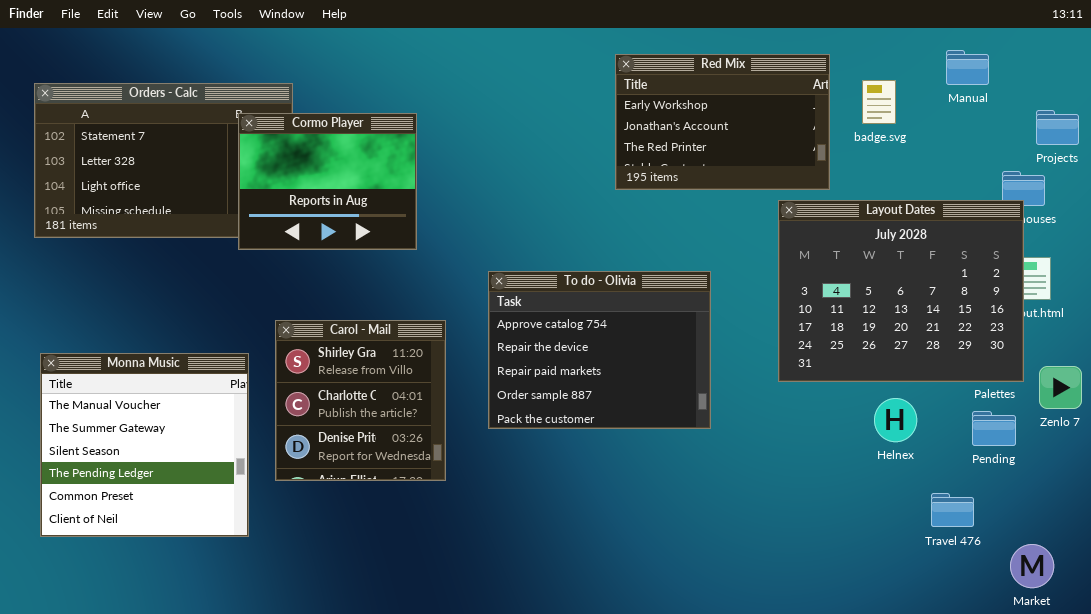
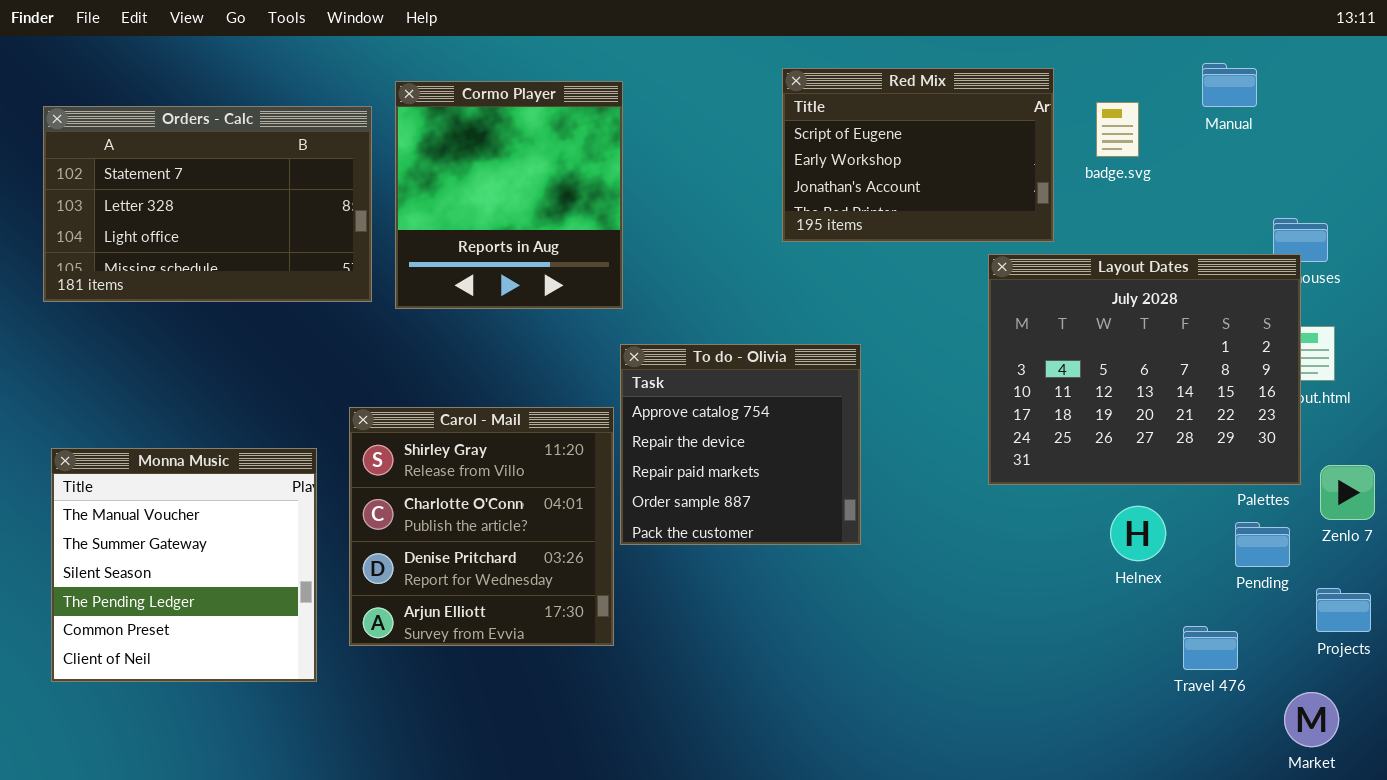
Red Mix: [615,54,830,190] -> [782,68,1054,242], scrolled up 1 row
Projects: [1036,110,1079,145] -> [1316,588,1371,632], moved
Cormo Player: [238,113,417,250] -> [395,81,623,309], moved, resized
To do - Olivia: [488,271,711,429] -> [620,344,861,545], resized
Carol - Mail: [275,320,446,481] -> [349,407,614,646], resized

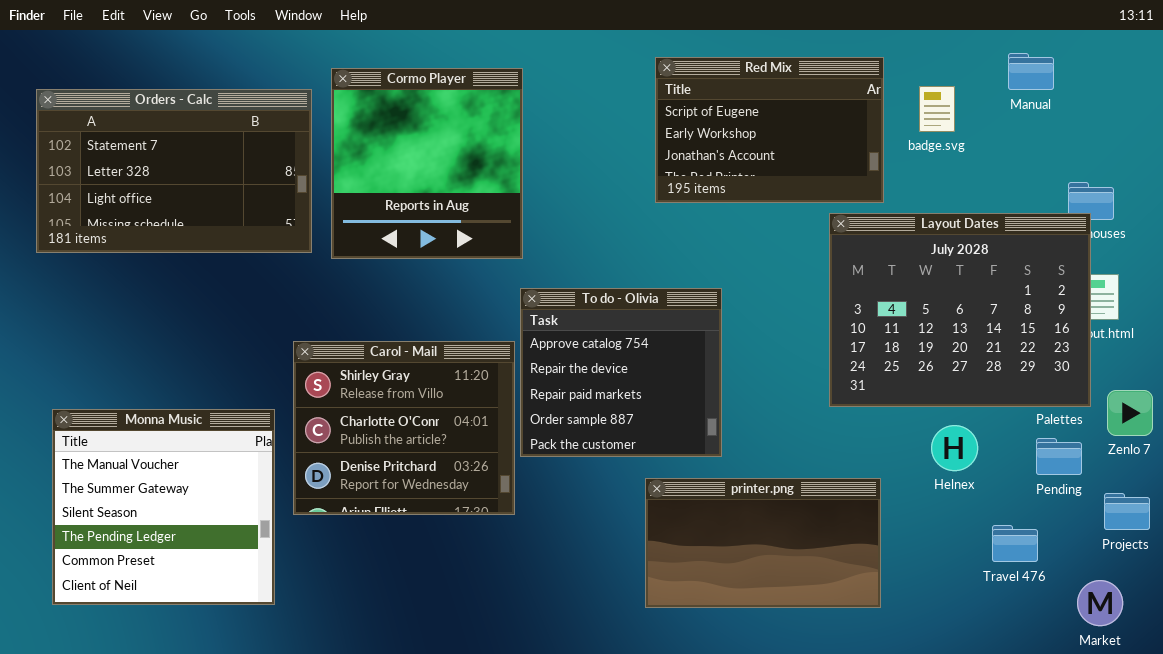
Carol - Mail: [349,407,614,646] -> [293,341,515,515], resized
Monna Music: [51,448,317,682] -> [52,409,275,605], moved
printer.png: none -> [645,478,881,608], opened

